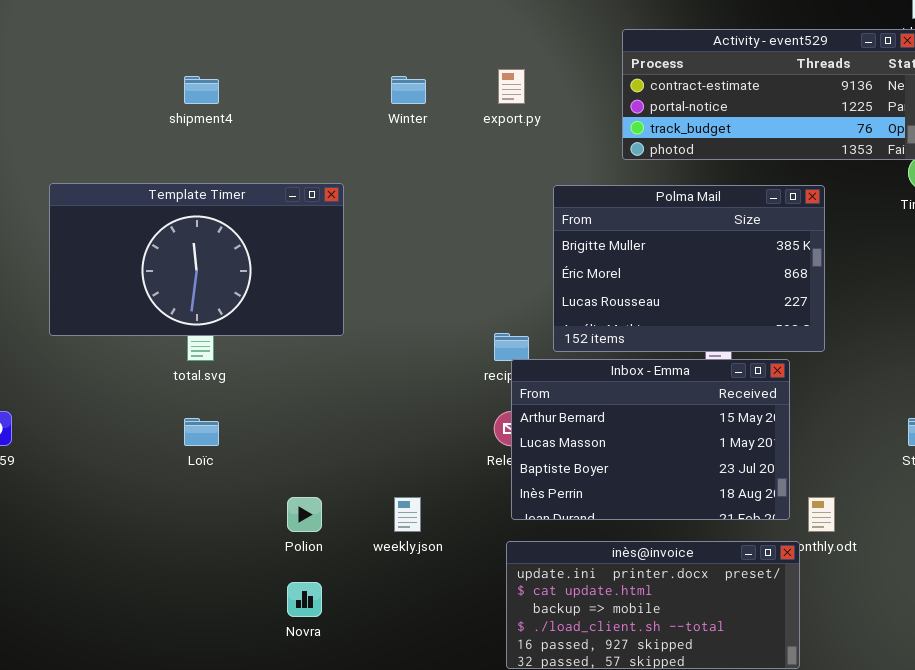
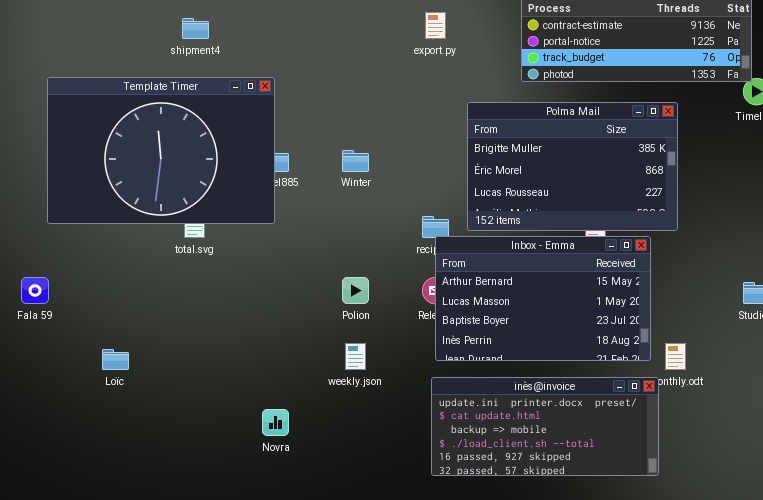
Winter: [391,76,426,104] -> [342,150,369,172], moved
Template Timer: [49,183,344,336] -> [47,77,275,224], moved, resized
Loïc: [184,418,219,446] -> [102,349,129,370], moved
Polion: [287,497,322,532] -> [342,277,369,304], moved

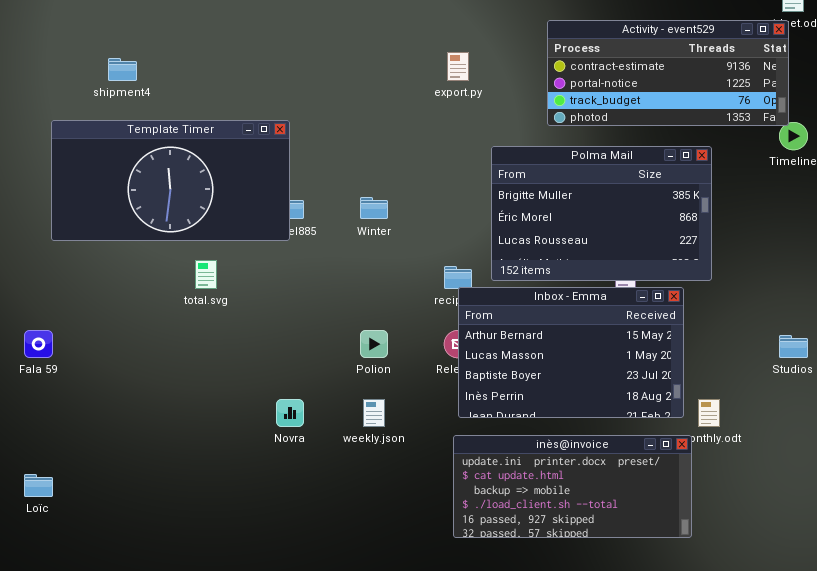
shipment4: [182,18,209,39] -> [108,58,137,81], moved
Template Timer: [47,77,275,224] -> [51,120,290,241], resized
Loïc: [102,349,129,370] -> [24,474,53,497], moved
Novra: [262,409,289,436] -> [276,399,304,427], moved

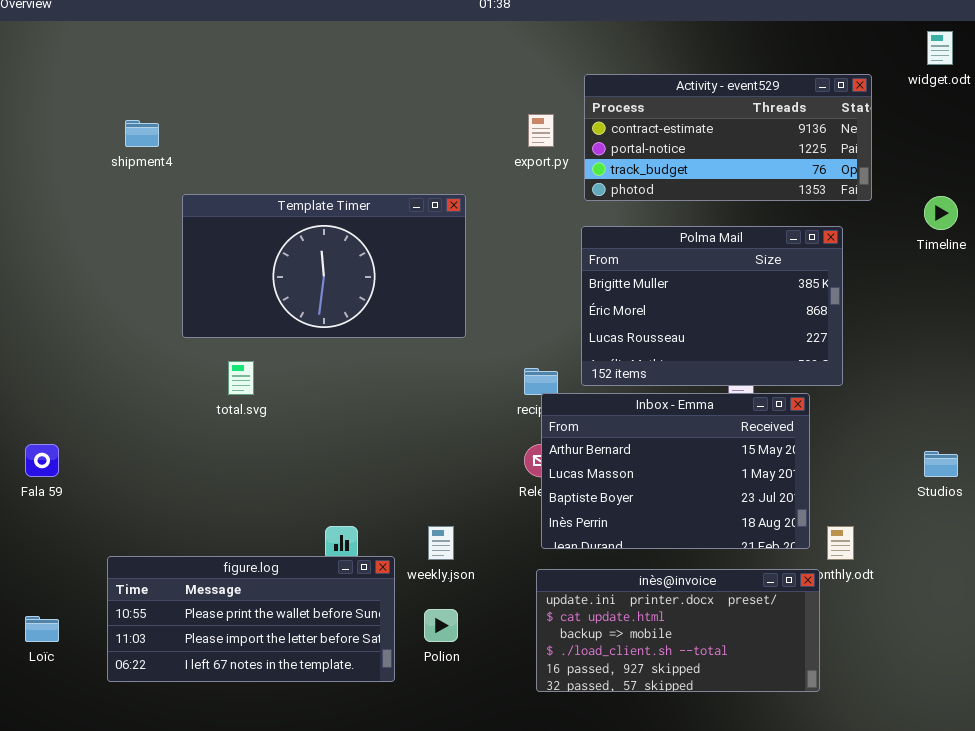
Activity - event529: [547,20,789,126] -> [584,74,872,201], moved
Template Timer: [51,120,290,241] -> [182,194,466,338], moved
Polion: [360,330,388,358] -> [424,609,458,642], moved
figure.log: none -> [107,556,395,682], opened

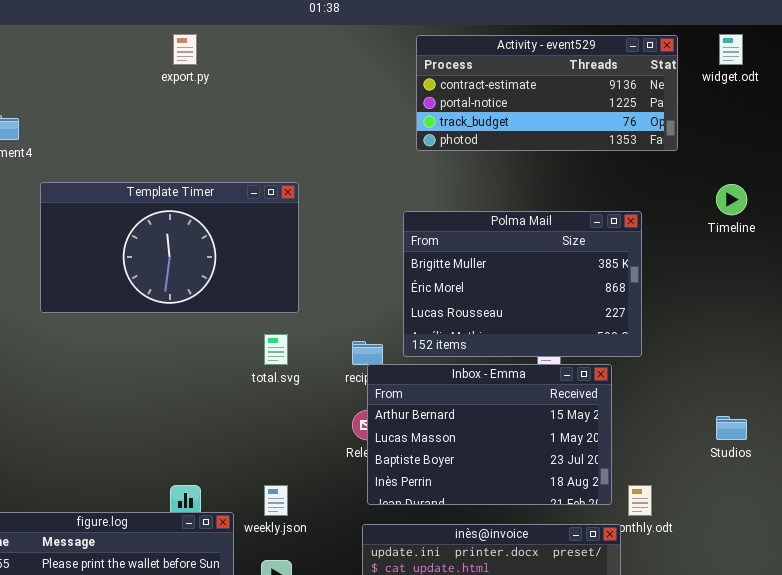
Activity - event529: [584,74,872,201] -> [416,35,678,151], moved
export.py: [528,114,554,147] -> [173,34,197,65], moved
total.svg: [228,361,254,395] -> [264,334,288,365], moved

